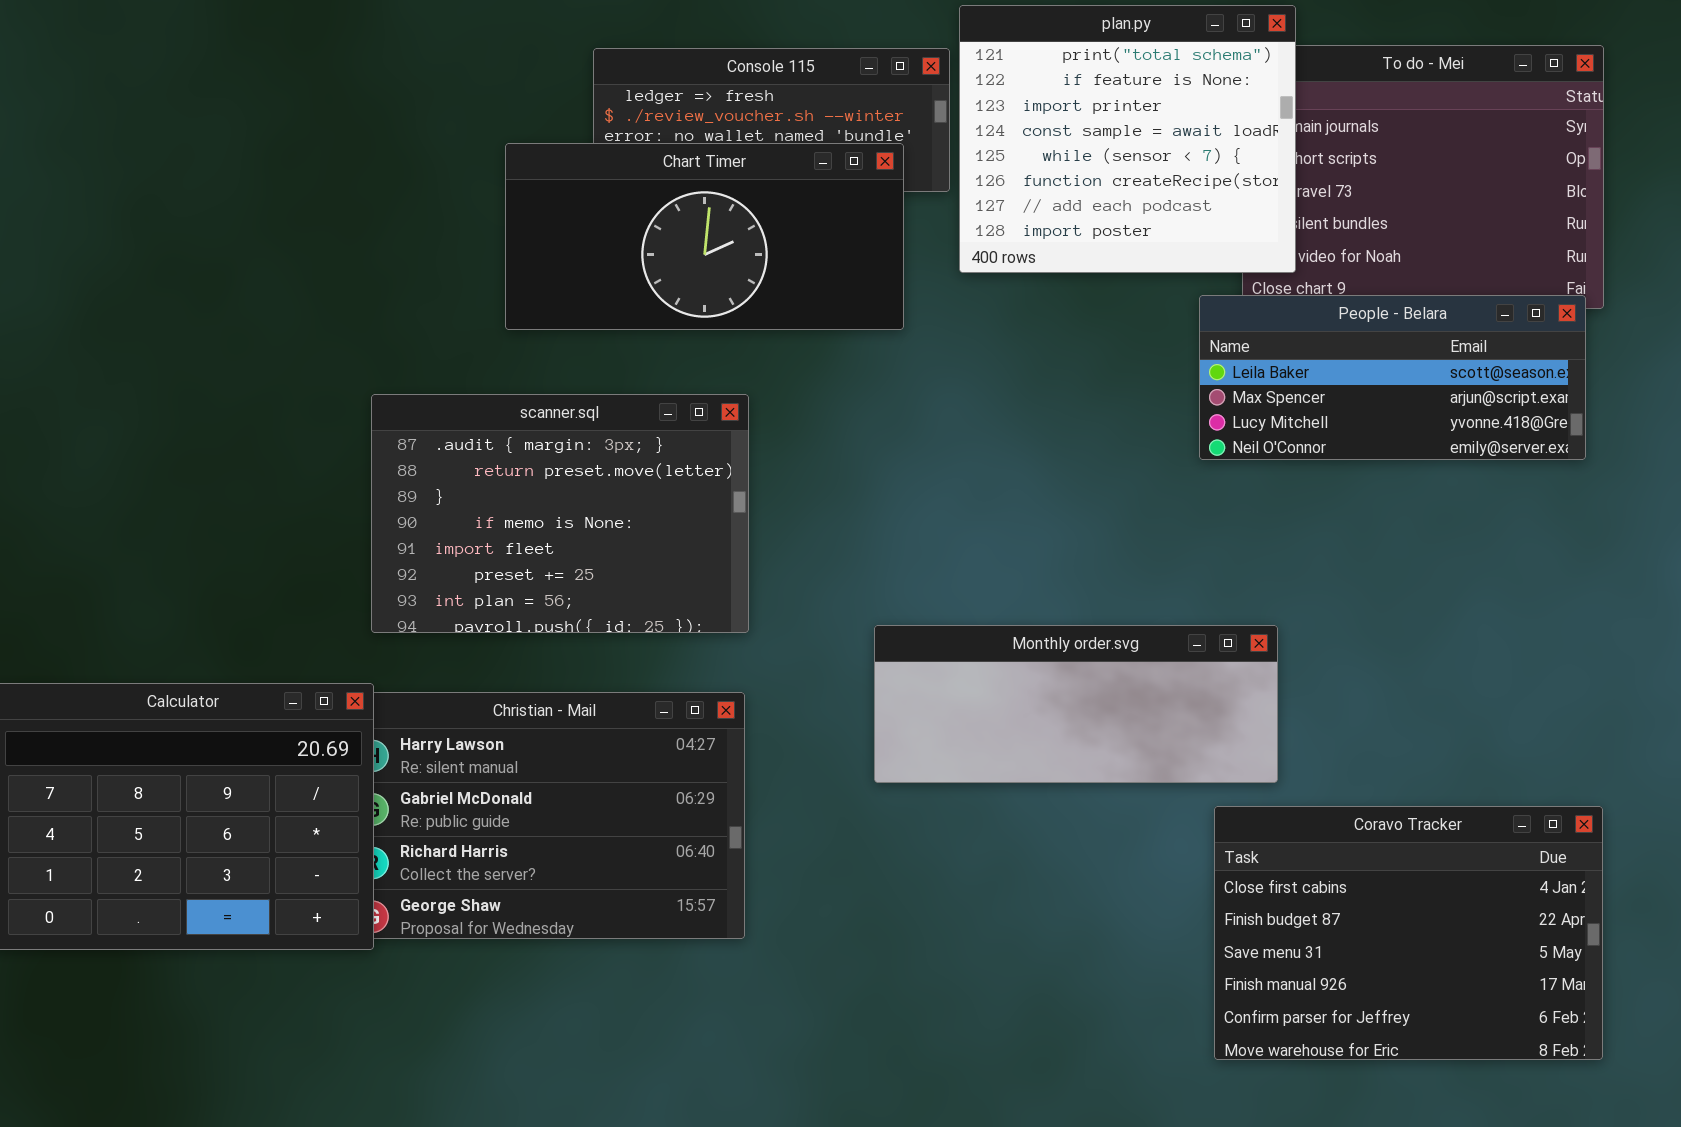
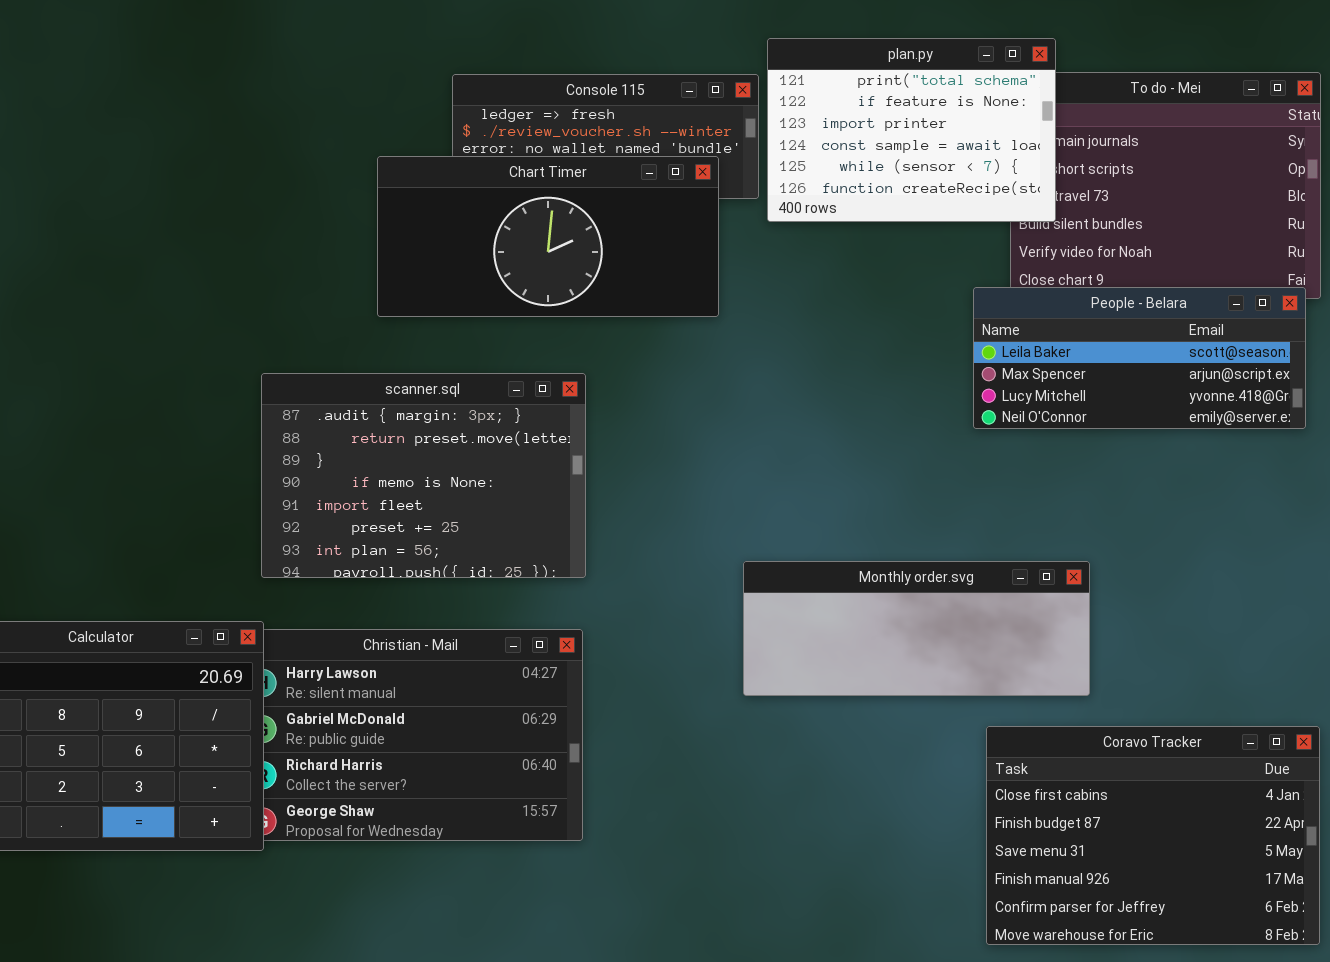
plan.py: [959,5,1296,273] -> [767,38,1056,222], resized
Monthly order.svg: [874,625,1278,783] -> [743,561,1090,696], moved

